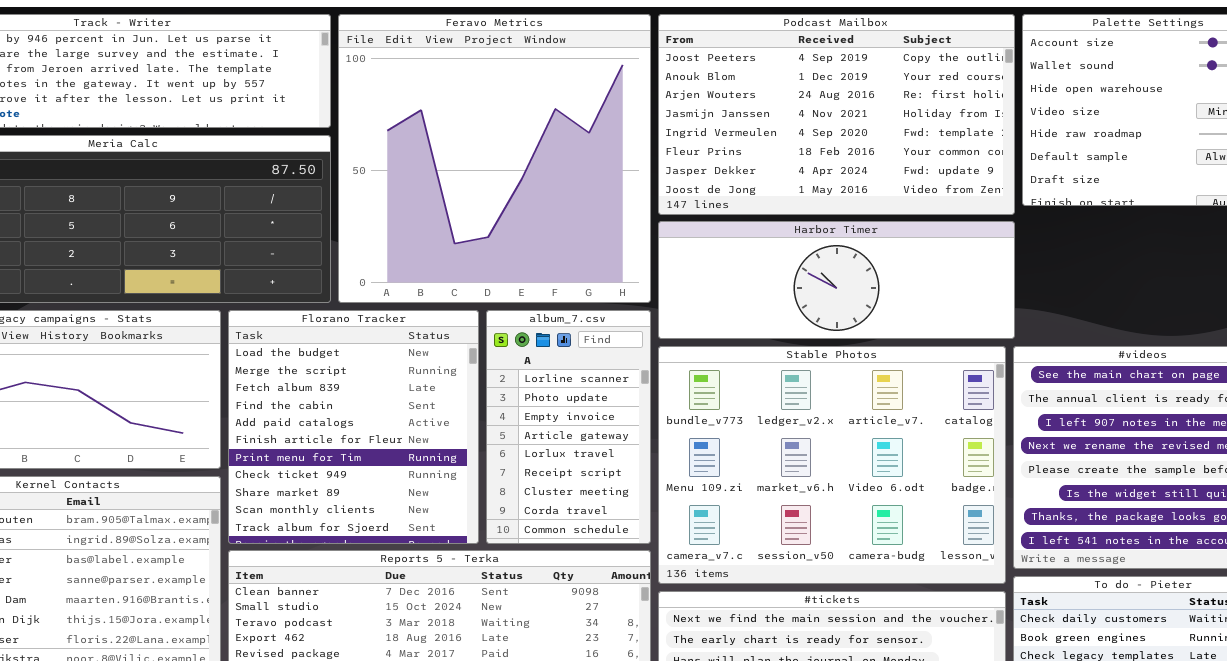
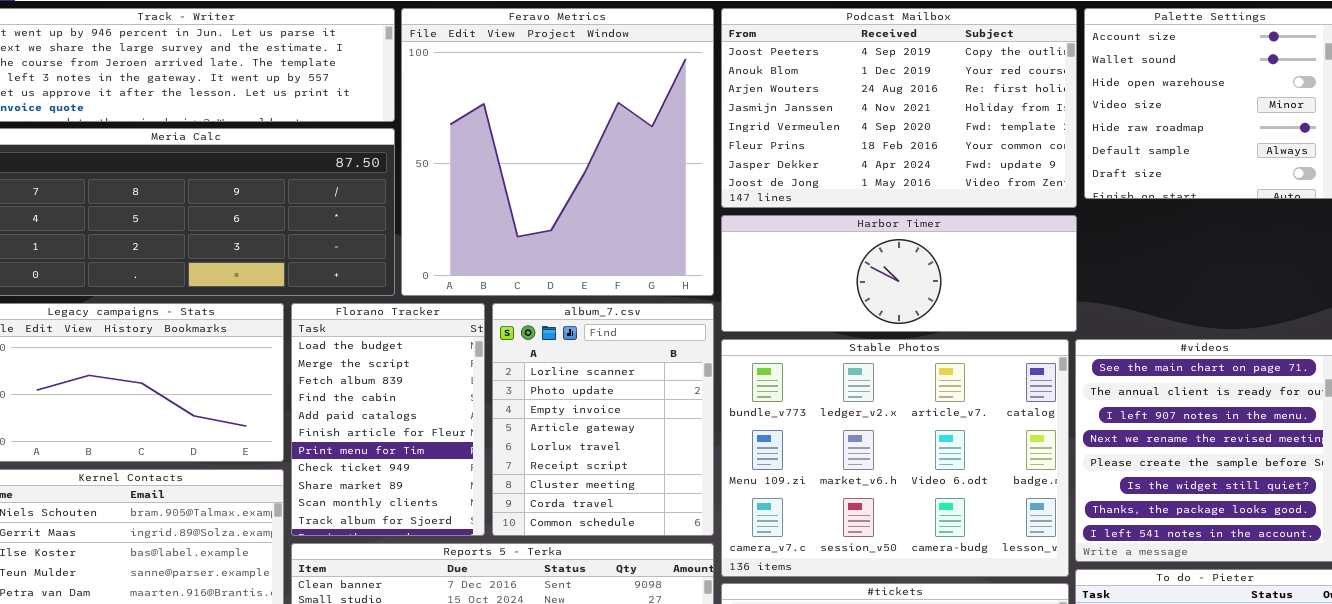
Florano Tracker: [228,310,479,544] -> [291,303,485,536], resized
album_7.csv: [486,310,651,544] -> [492,303,714,536], resized

